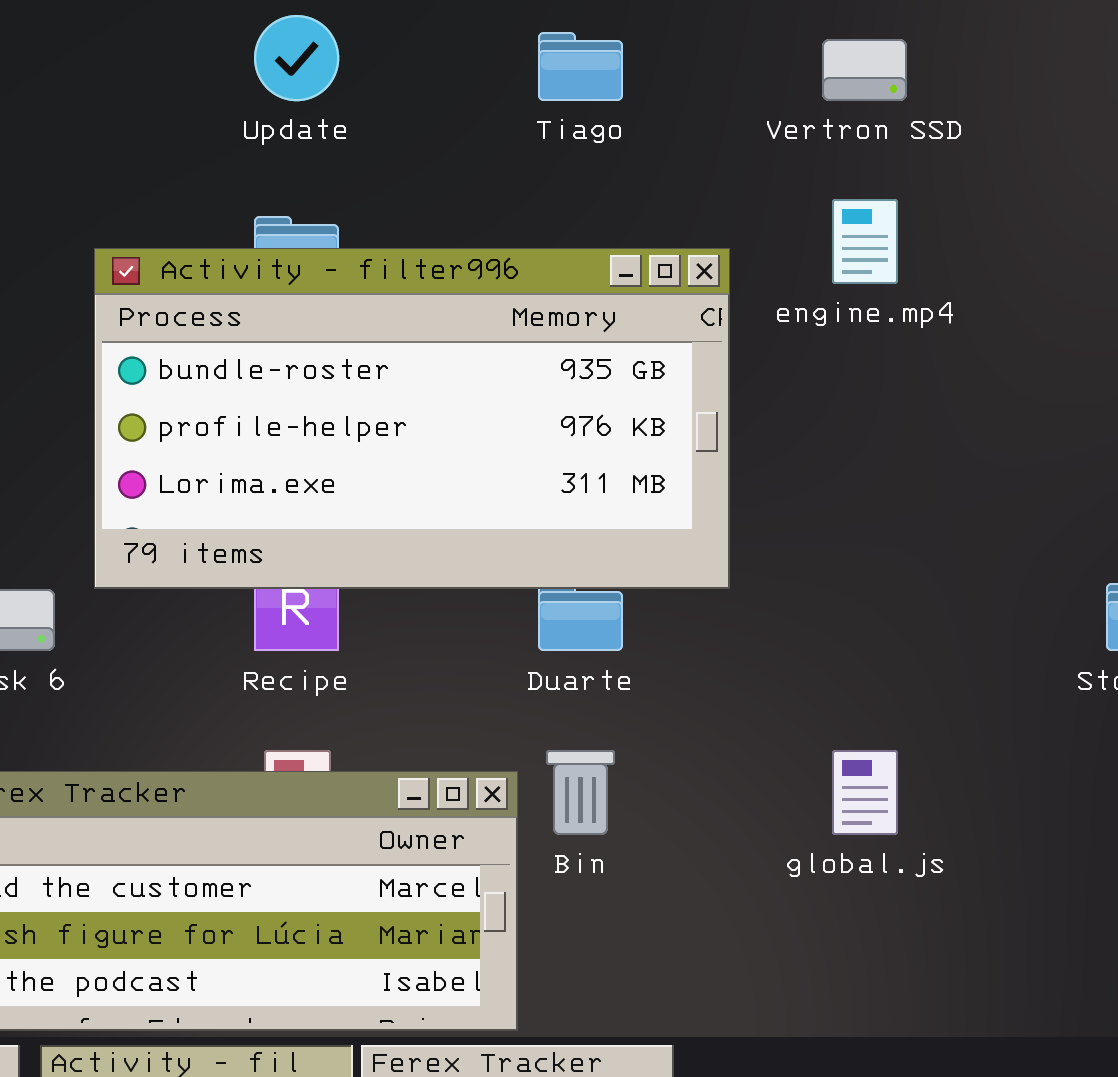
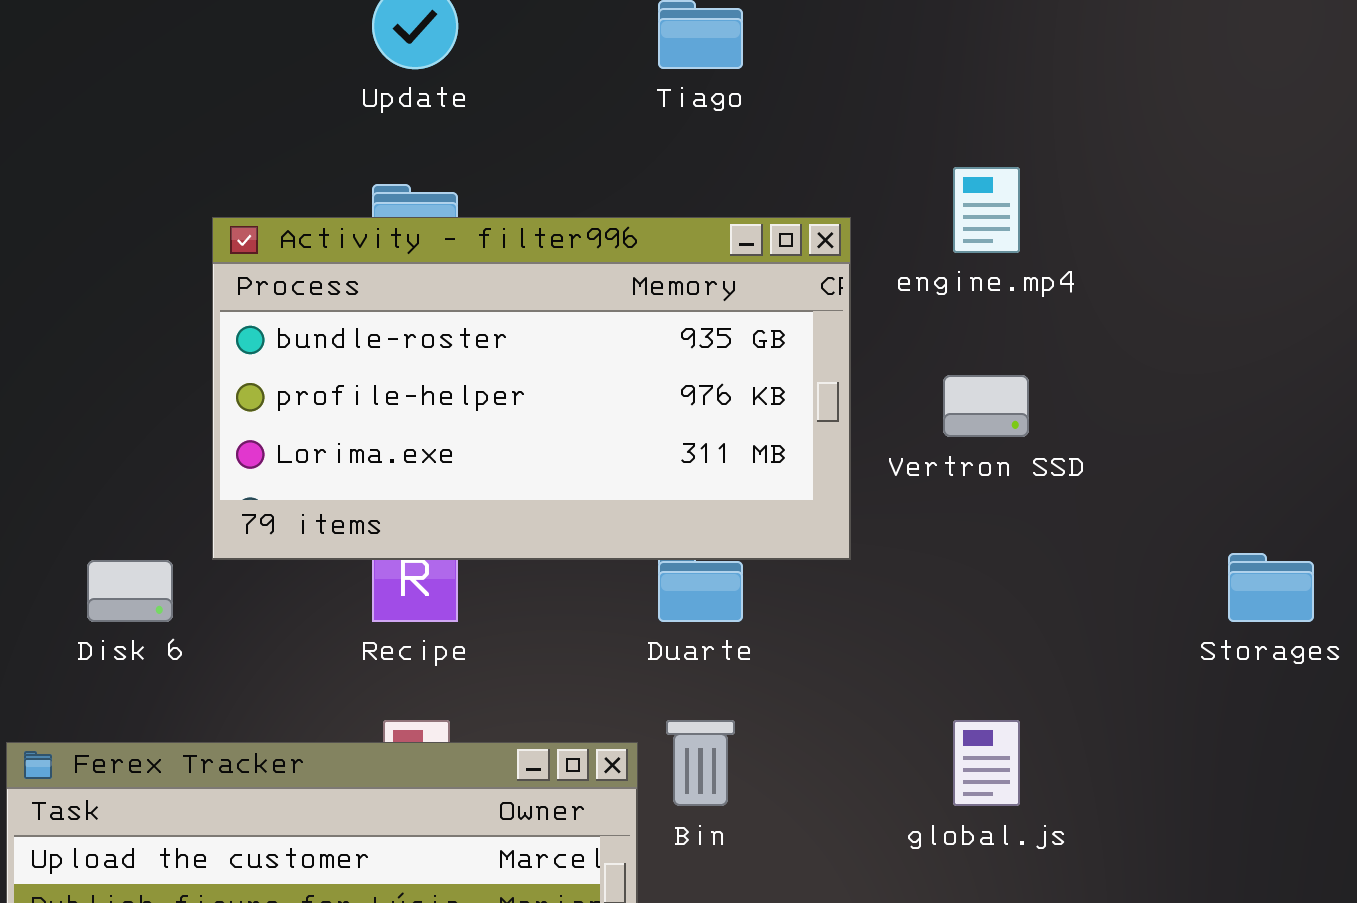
Vertron SSD: [822,39,907,101] -> [943,375,1029,437], moved

